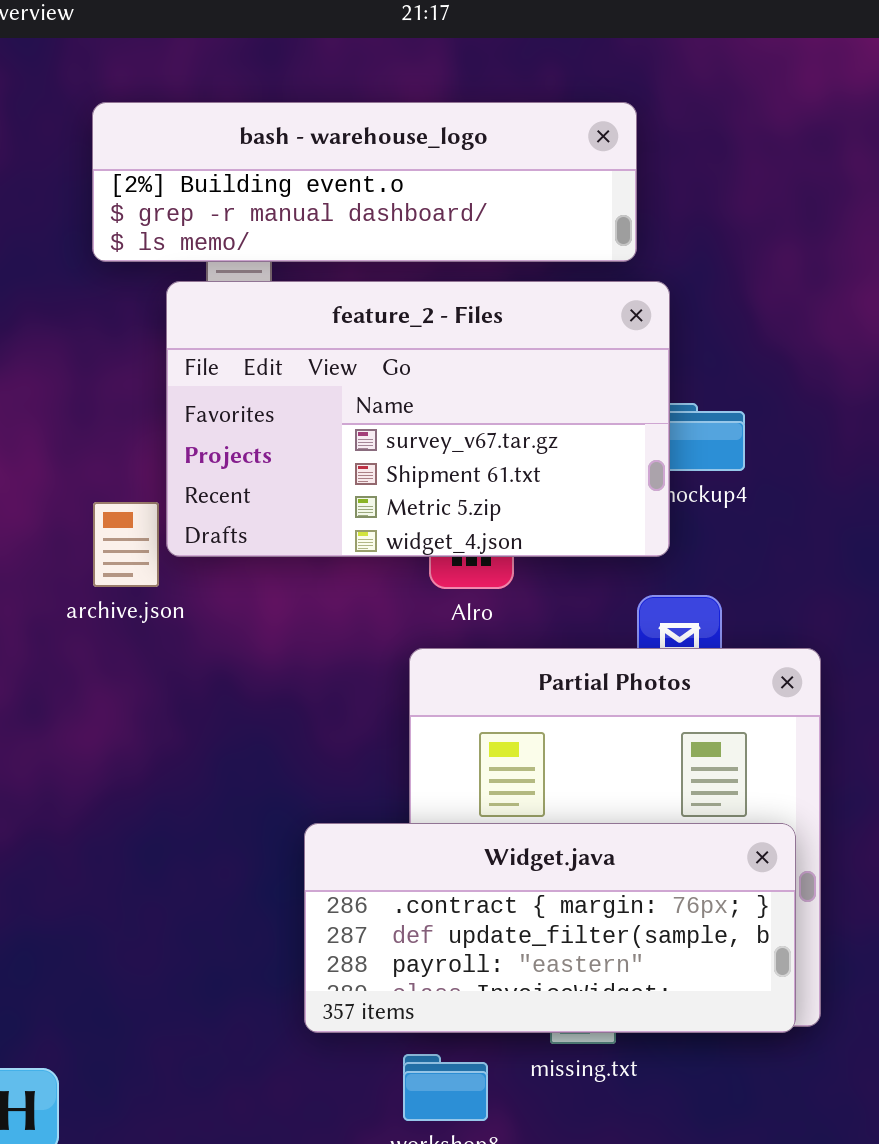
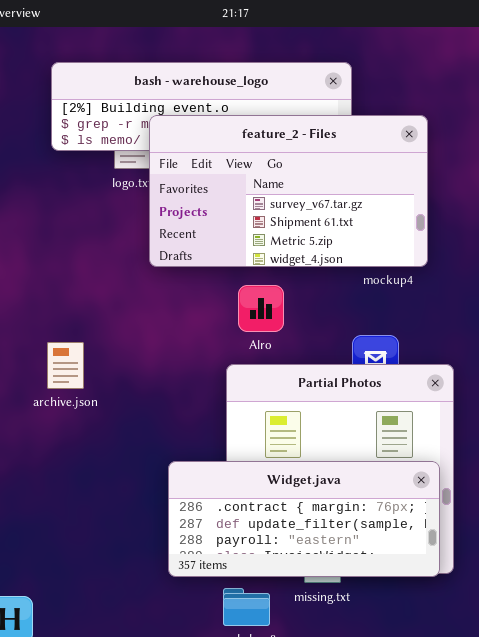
feature_2 - Files: [166,281,670,557] -> [149,115,428,267], moved
archive.json: [93,502,159,587] -> [47,342,84,389], moved

